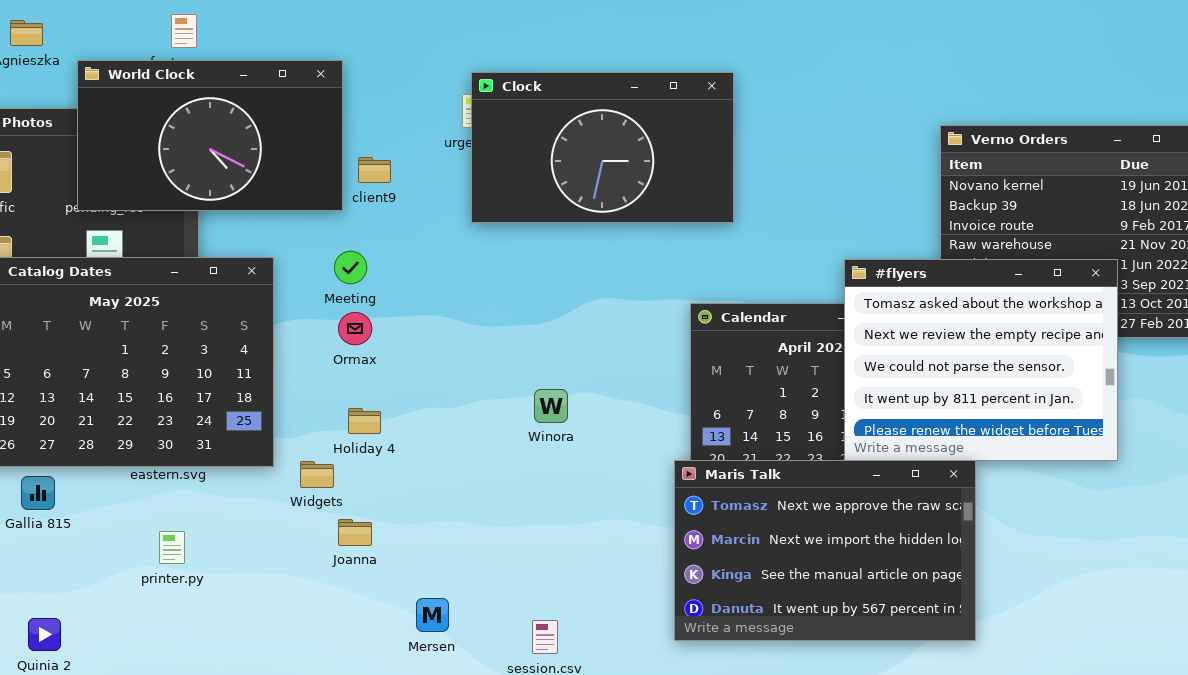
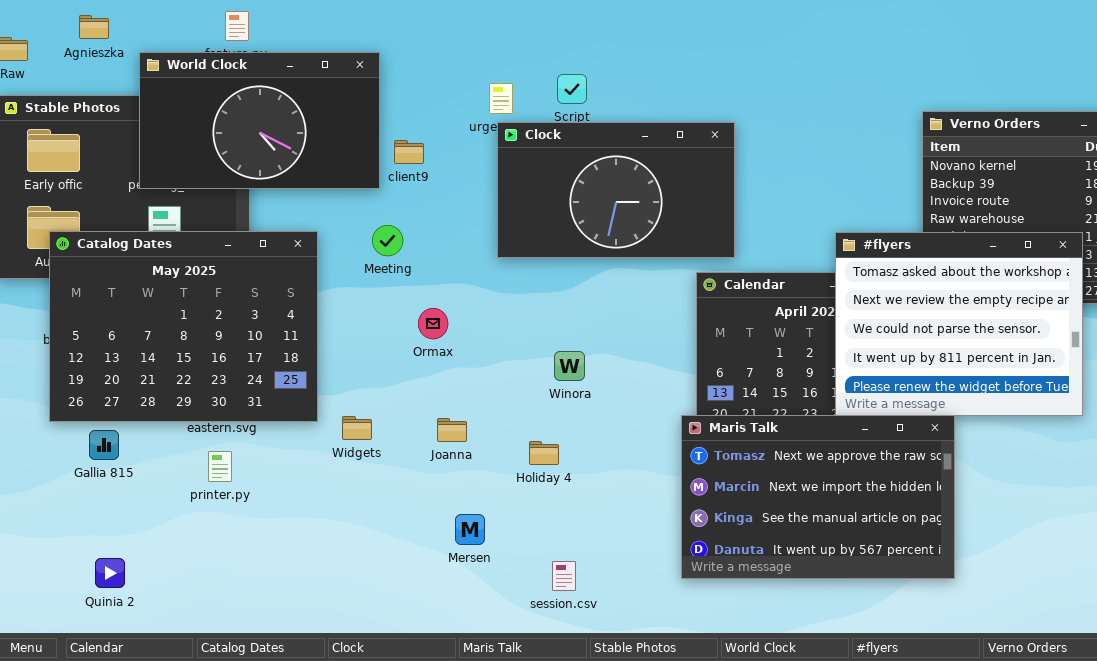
Clock: [471,72,734,223] -> [497,122,735,258], moved
Ormax: [338,312,372,345] -> [418,308,448,339], moved
Holiday 4: [348,408,381,434] -> [529,441,559,465], moved
Joanna: [338,519,372,546] -> [437,418,467,442], moved
printer.py: [159,531,185,564] -> [208,451,232,482], moved
Mersen: [416,598,449,632] -> [455,514,485,545], moved

